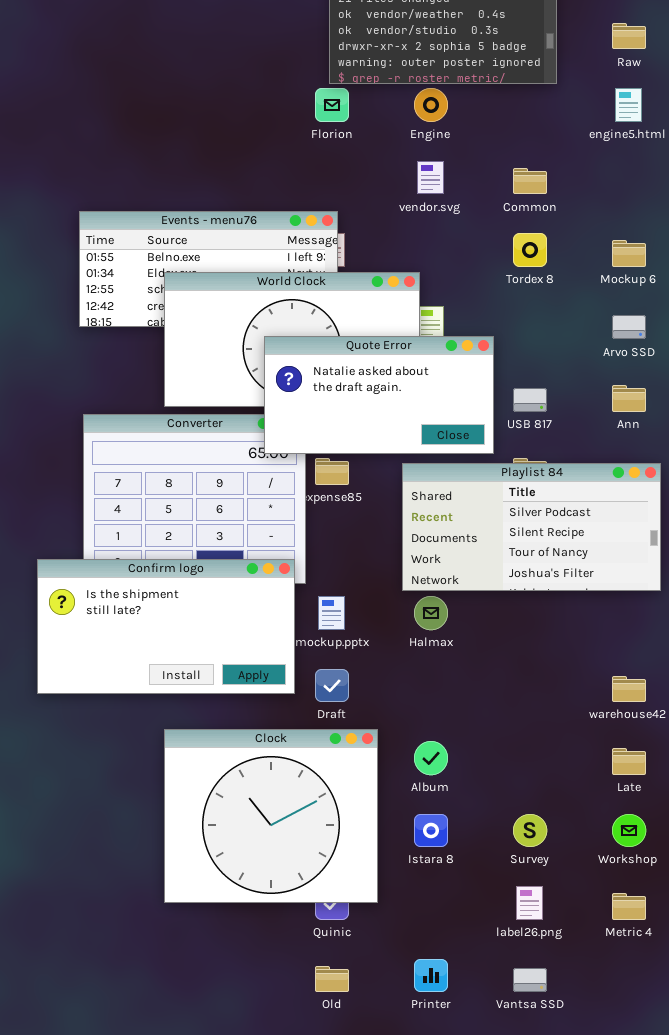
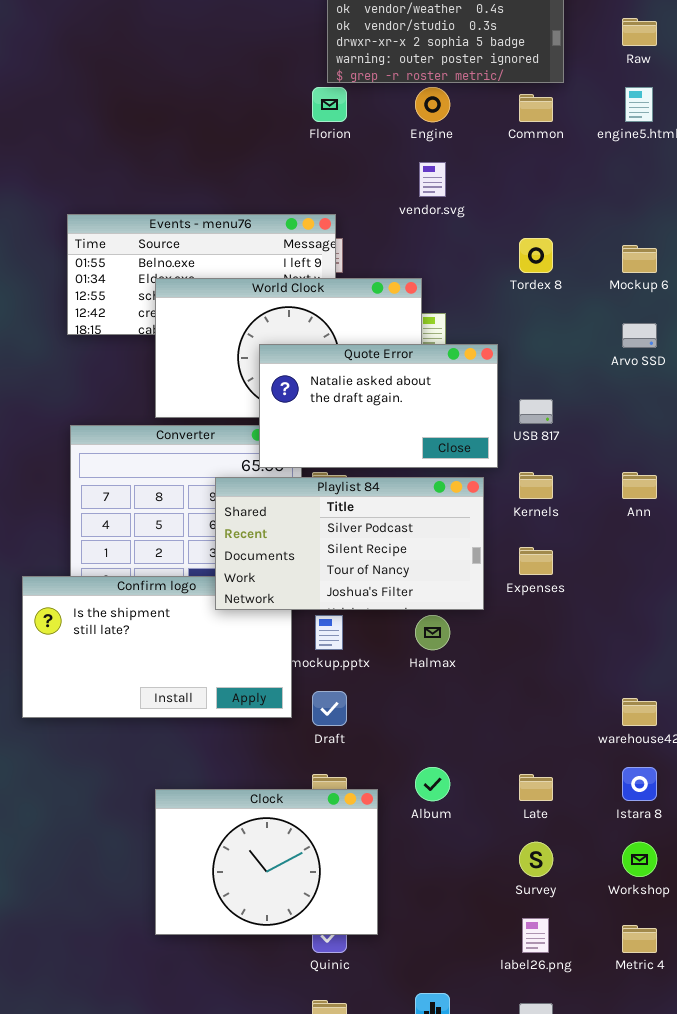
Common: [513,168,547,194] -> [519,94,553,122], moved
Ann: [612,385,646,412] -> [622,472,657,499], moved
Playlist 84: [402,463,661,591] -> [215,477,484,610], moved
Clock: [164,729,378,903] -> [155,789,378,935], resized
Late: [612,748,646,775] -> [519,774,553,801], moved
Istara 8: [414,814,448,847] -> [622,767,657,801], moved

